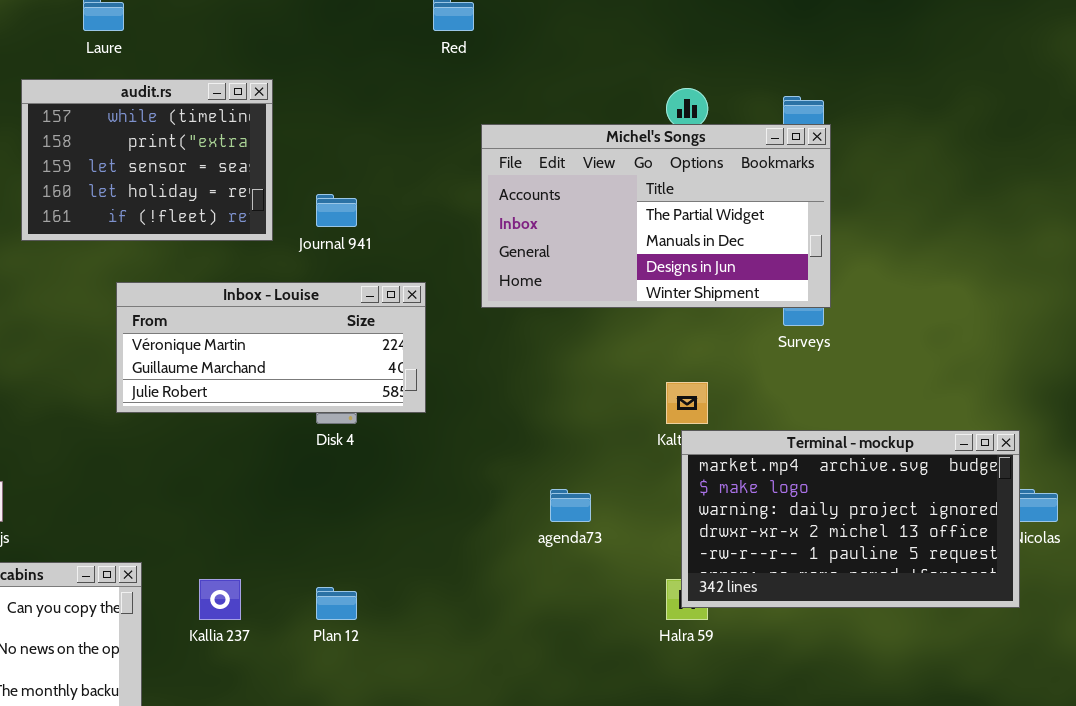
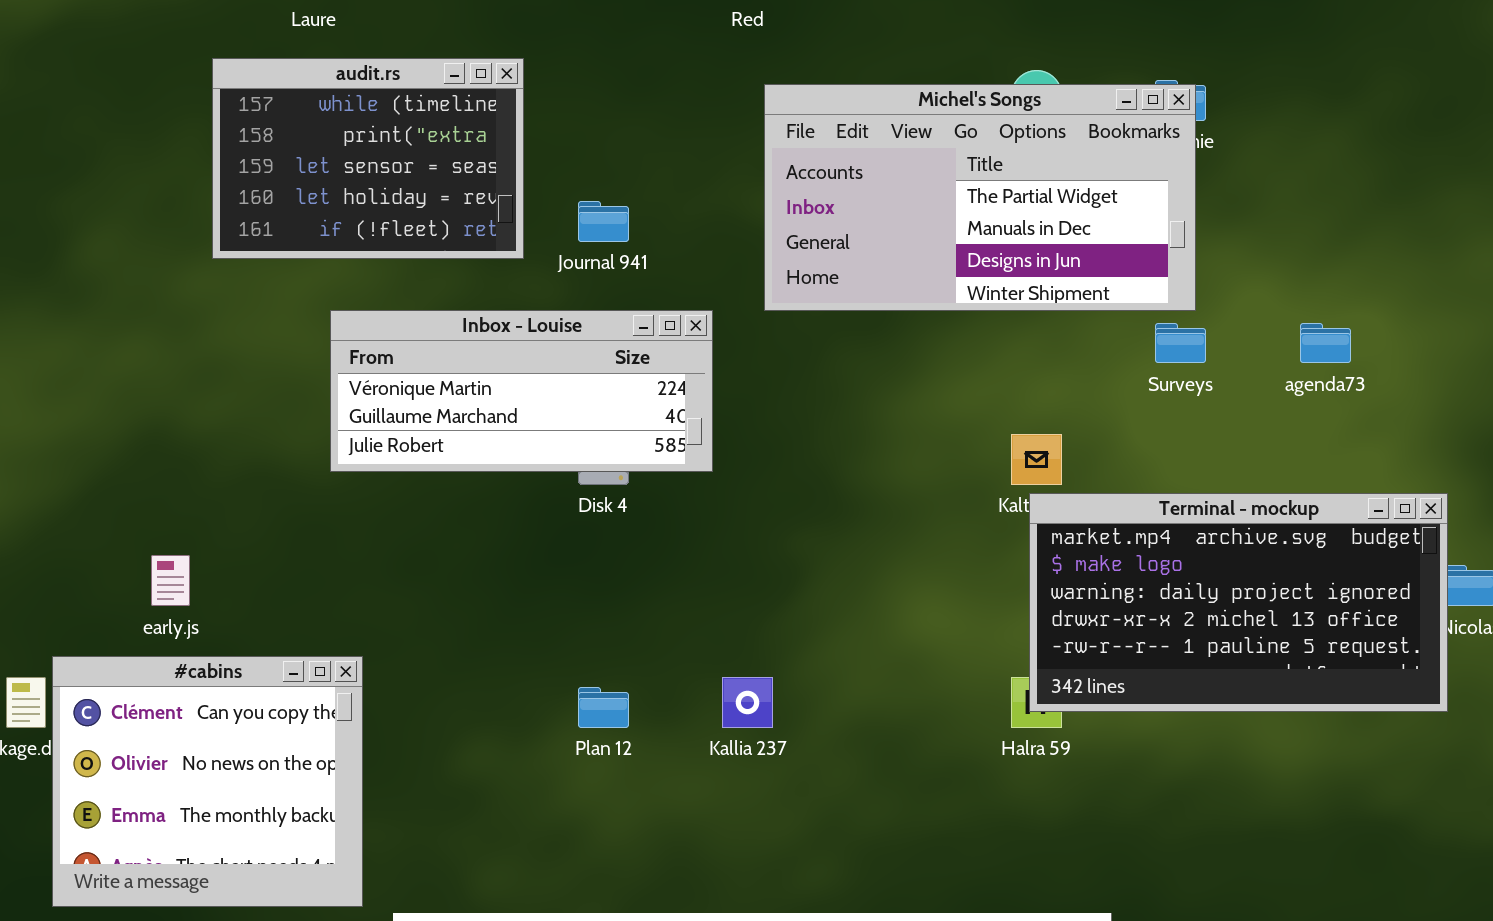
Michel's Songs: [481,124,831,308] -> [764,84,1196,311], moved
agenda73: [550,489,591,522] -> [1300,323,1351,363], moved
Kallia 237: [199,579,241,620] -> [722,677,773,728], moved

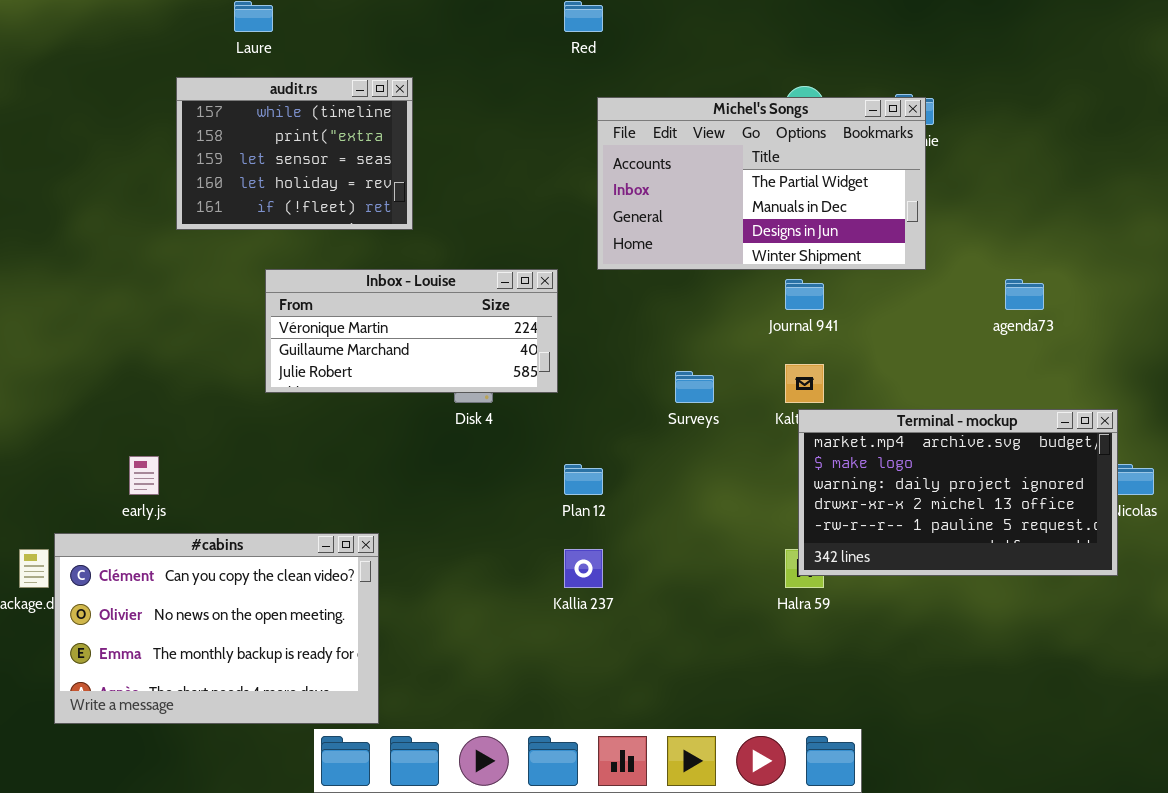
Journal 941: [578,201,629,242] -> [785,279,824,310], moved
Surveys: [1155,323,1206,363] -> [675,371,714,403], moved
#cabins: [52,656,363,907] -> [54,533,379,724], resized
Plan 12: [578,687,629,728] -> [564,464,603,495], moved

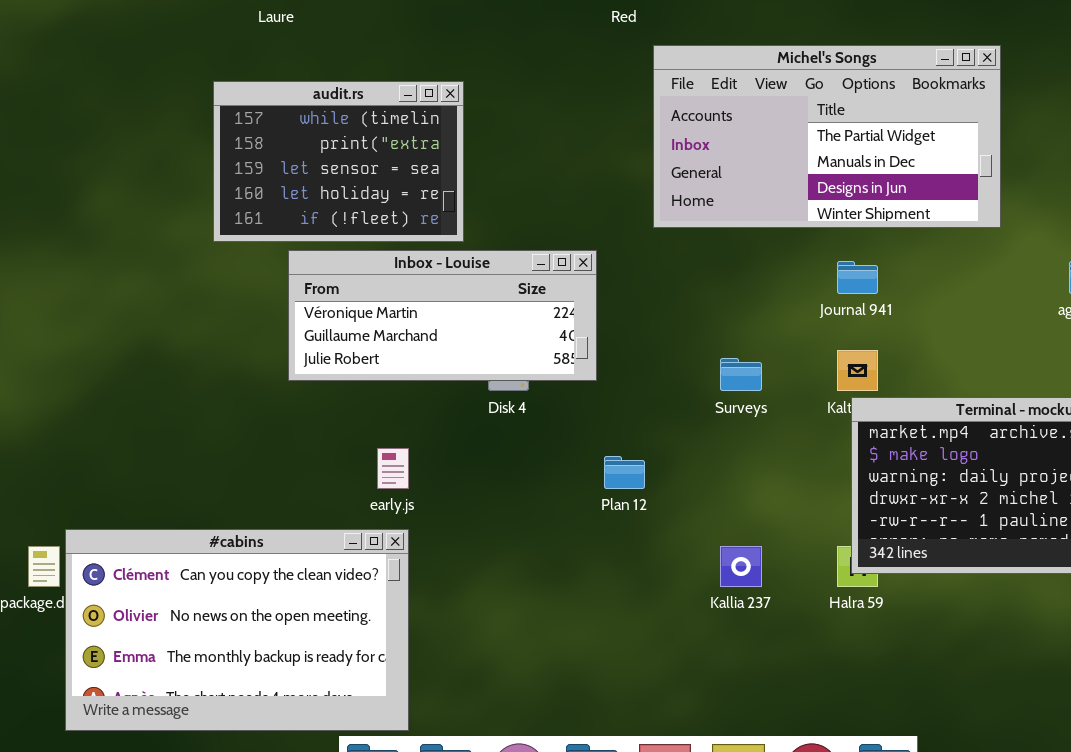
audit.rs: [176,77,413,230] -> [213,81,464,242], moved
Michel's Songs: [597,97,926,270] -> [653,45,1001,228], moved
early.js: [129,456,159,495] -> [377,448,409,489], moved
Kallia 237: [564,549,603,588] -> [720,546,762,587], moved

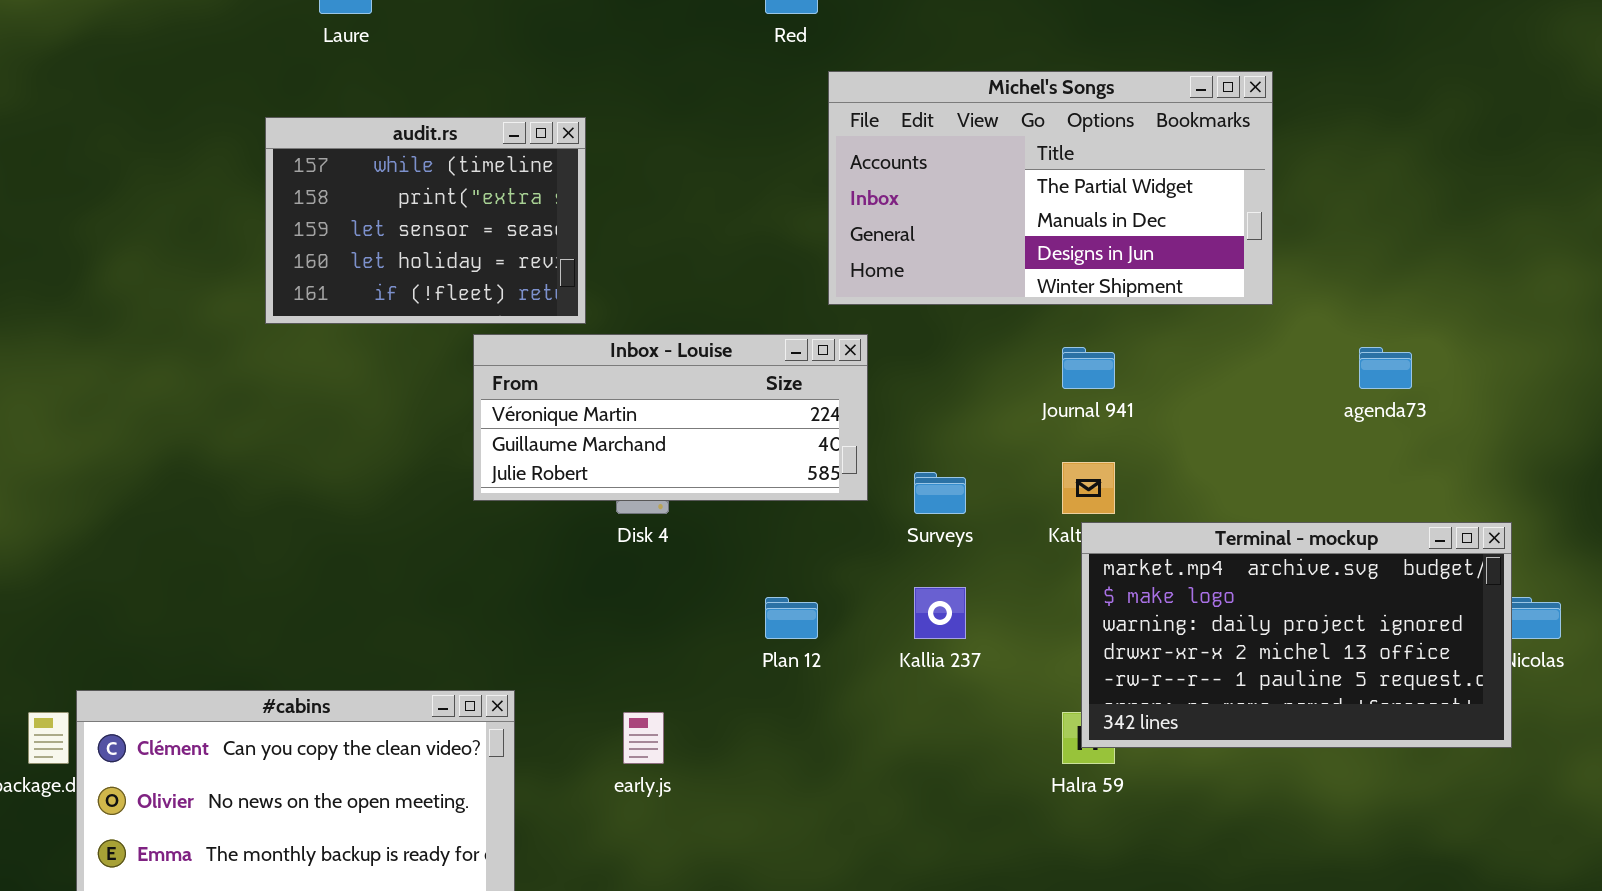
Inbox - Louise: [288,250,597,381] -> [473,334,868,501], moved
early.js: [377,448,409,489] -> [623,712,664,764], moved
Kallia 237: [720,546,762,587] -> [914,587,966,639], moved

